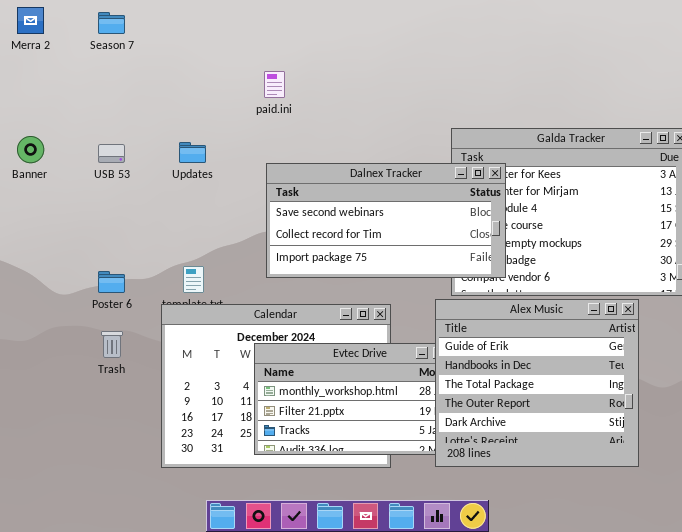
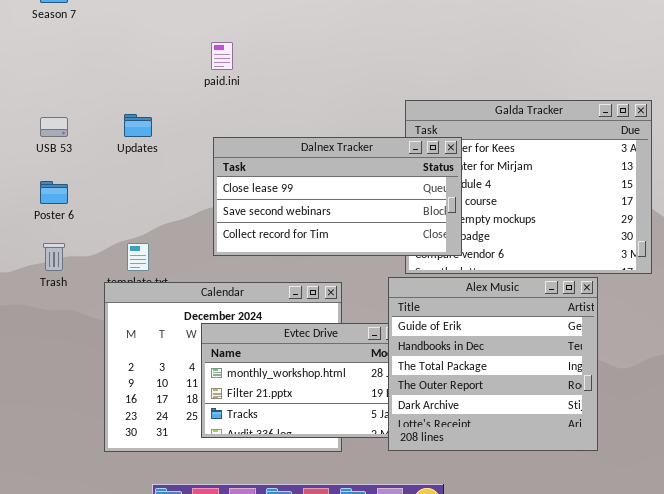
Dalnex Tracker: [266,163,506,278] -> [213,137,462,256], scrolled up 1 row
Poster 6: [98,271,125,293] -> [40,181,68,204], moved
Trash: [101,331,123,358] -> [43,243,65,271], moved

